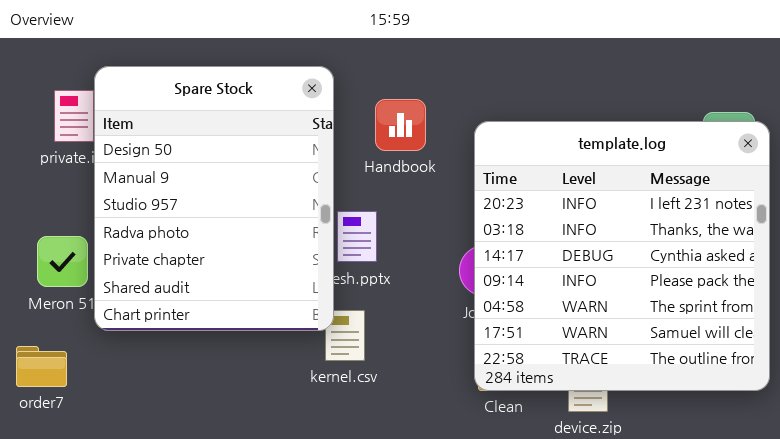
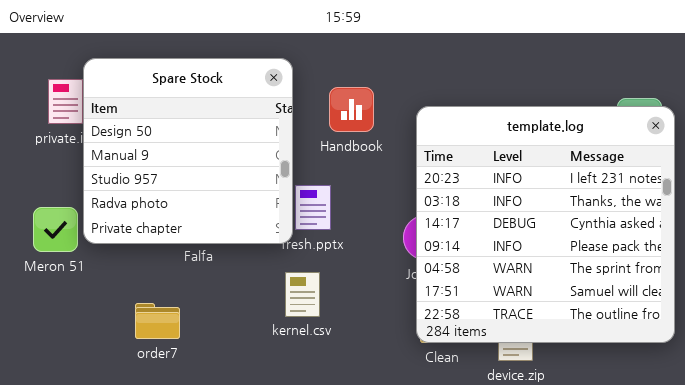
Spare Stock: [94,66,334,331] -> [83,58,293,244], resized
order7: [16,346,67,387] -> [135,303,180,339], moved

